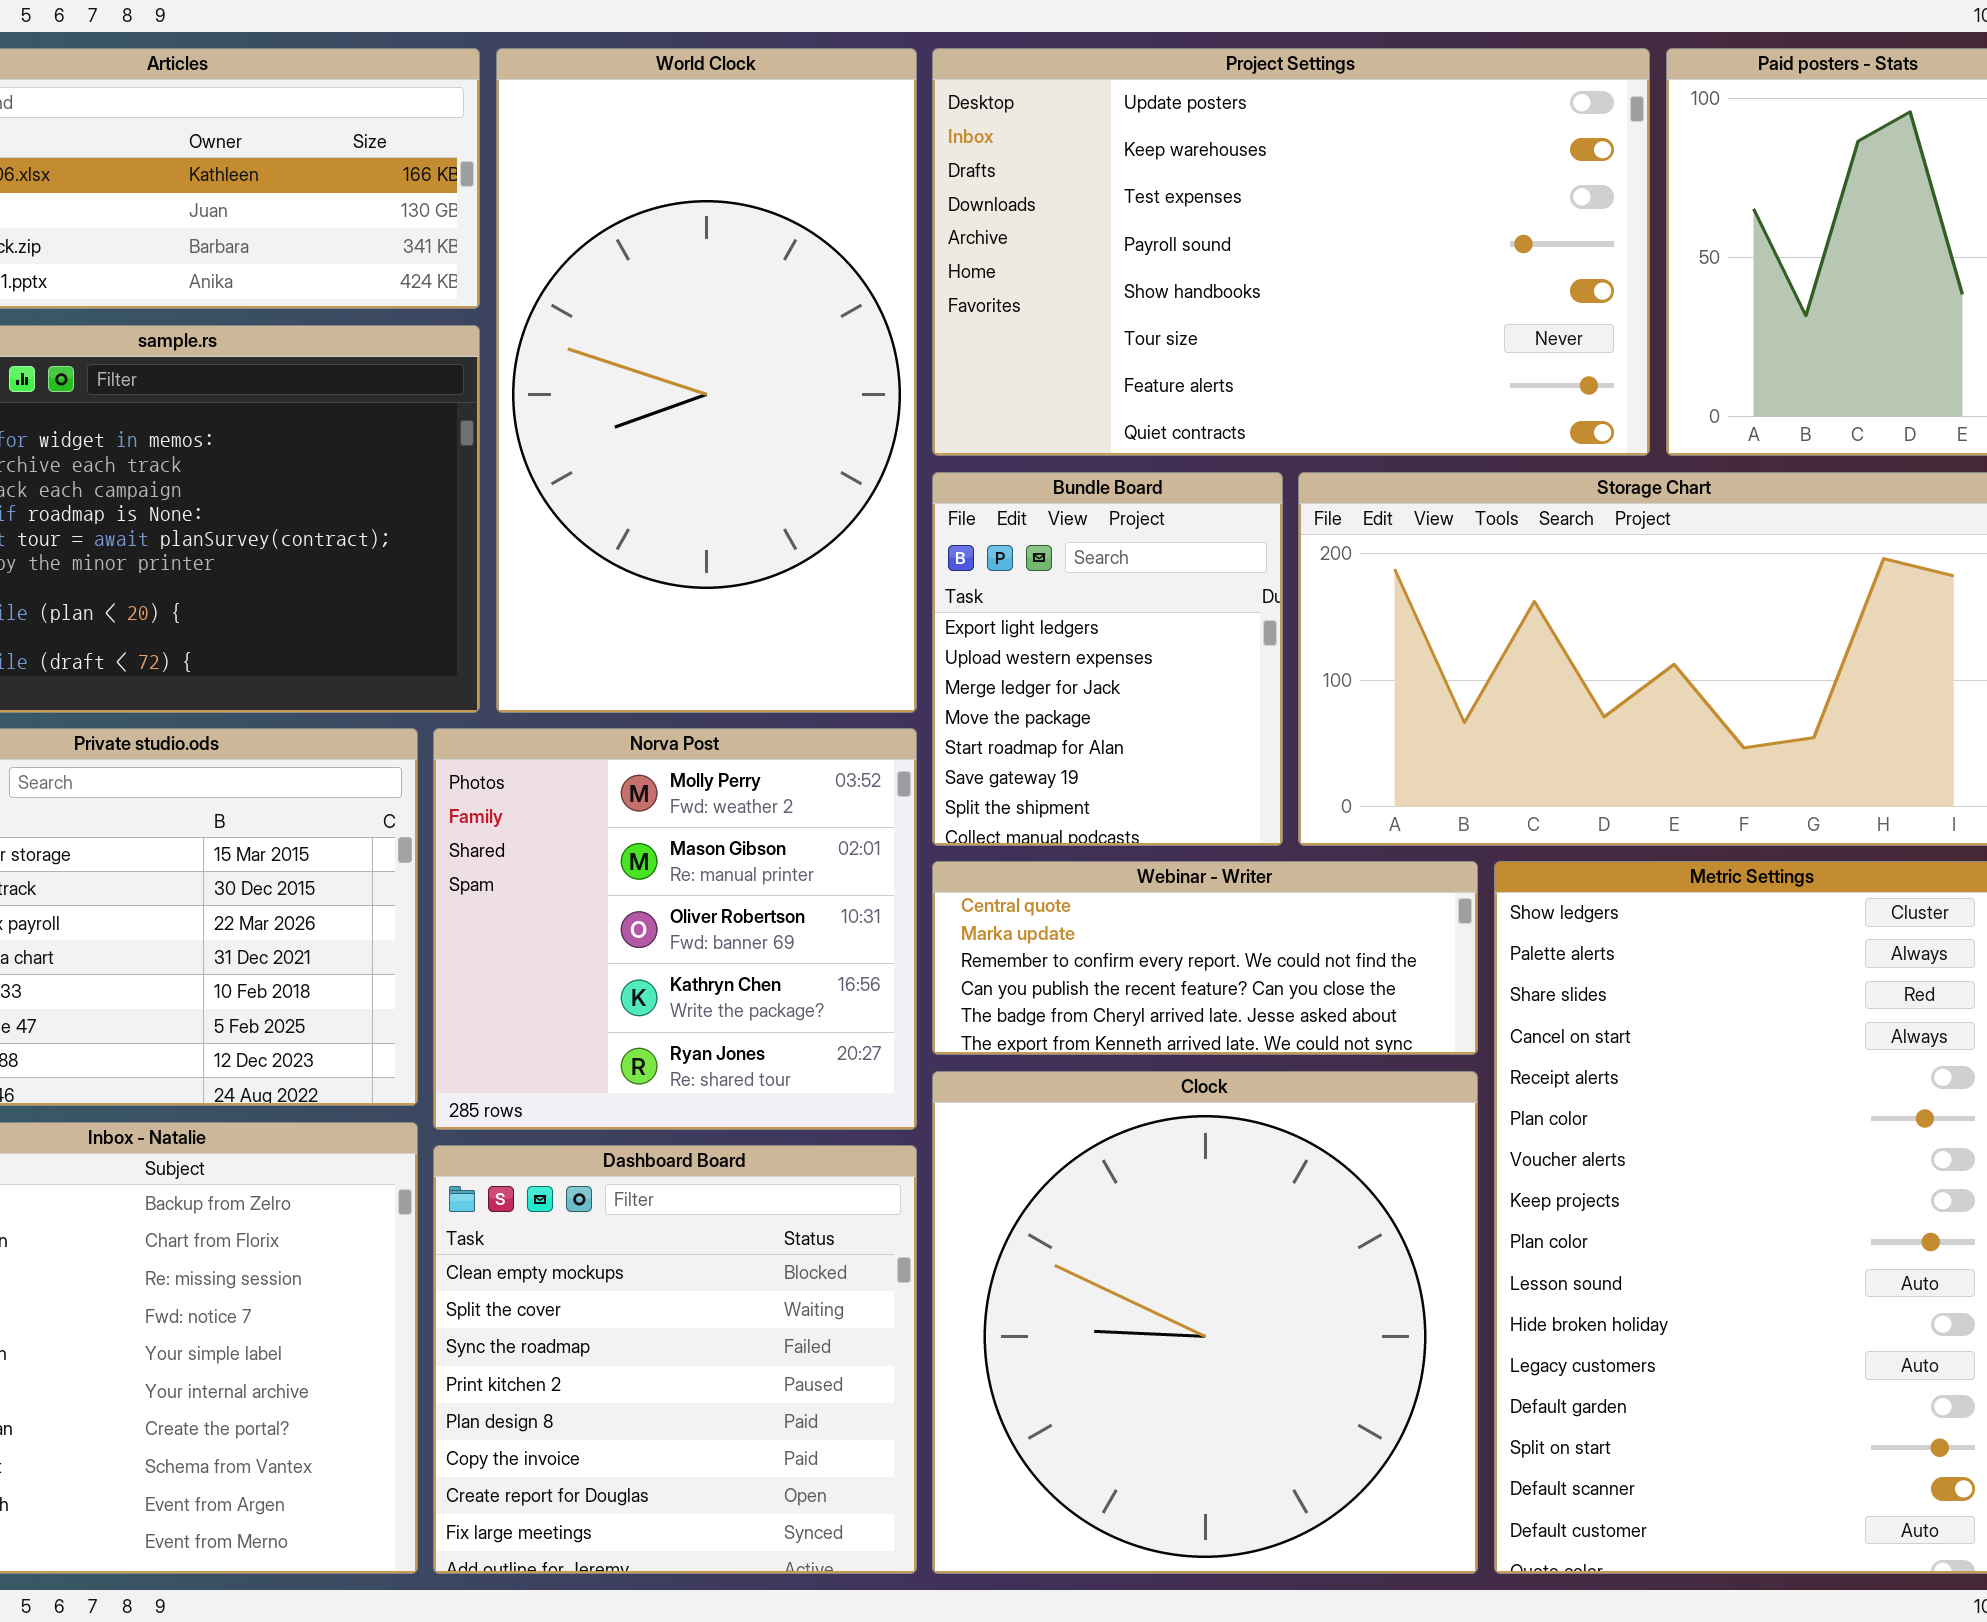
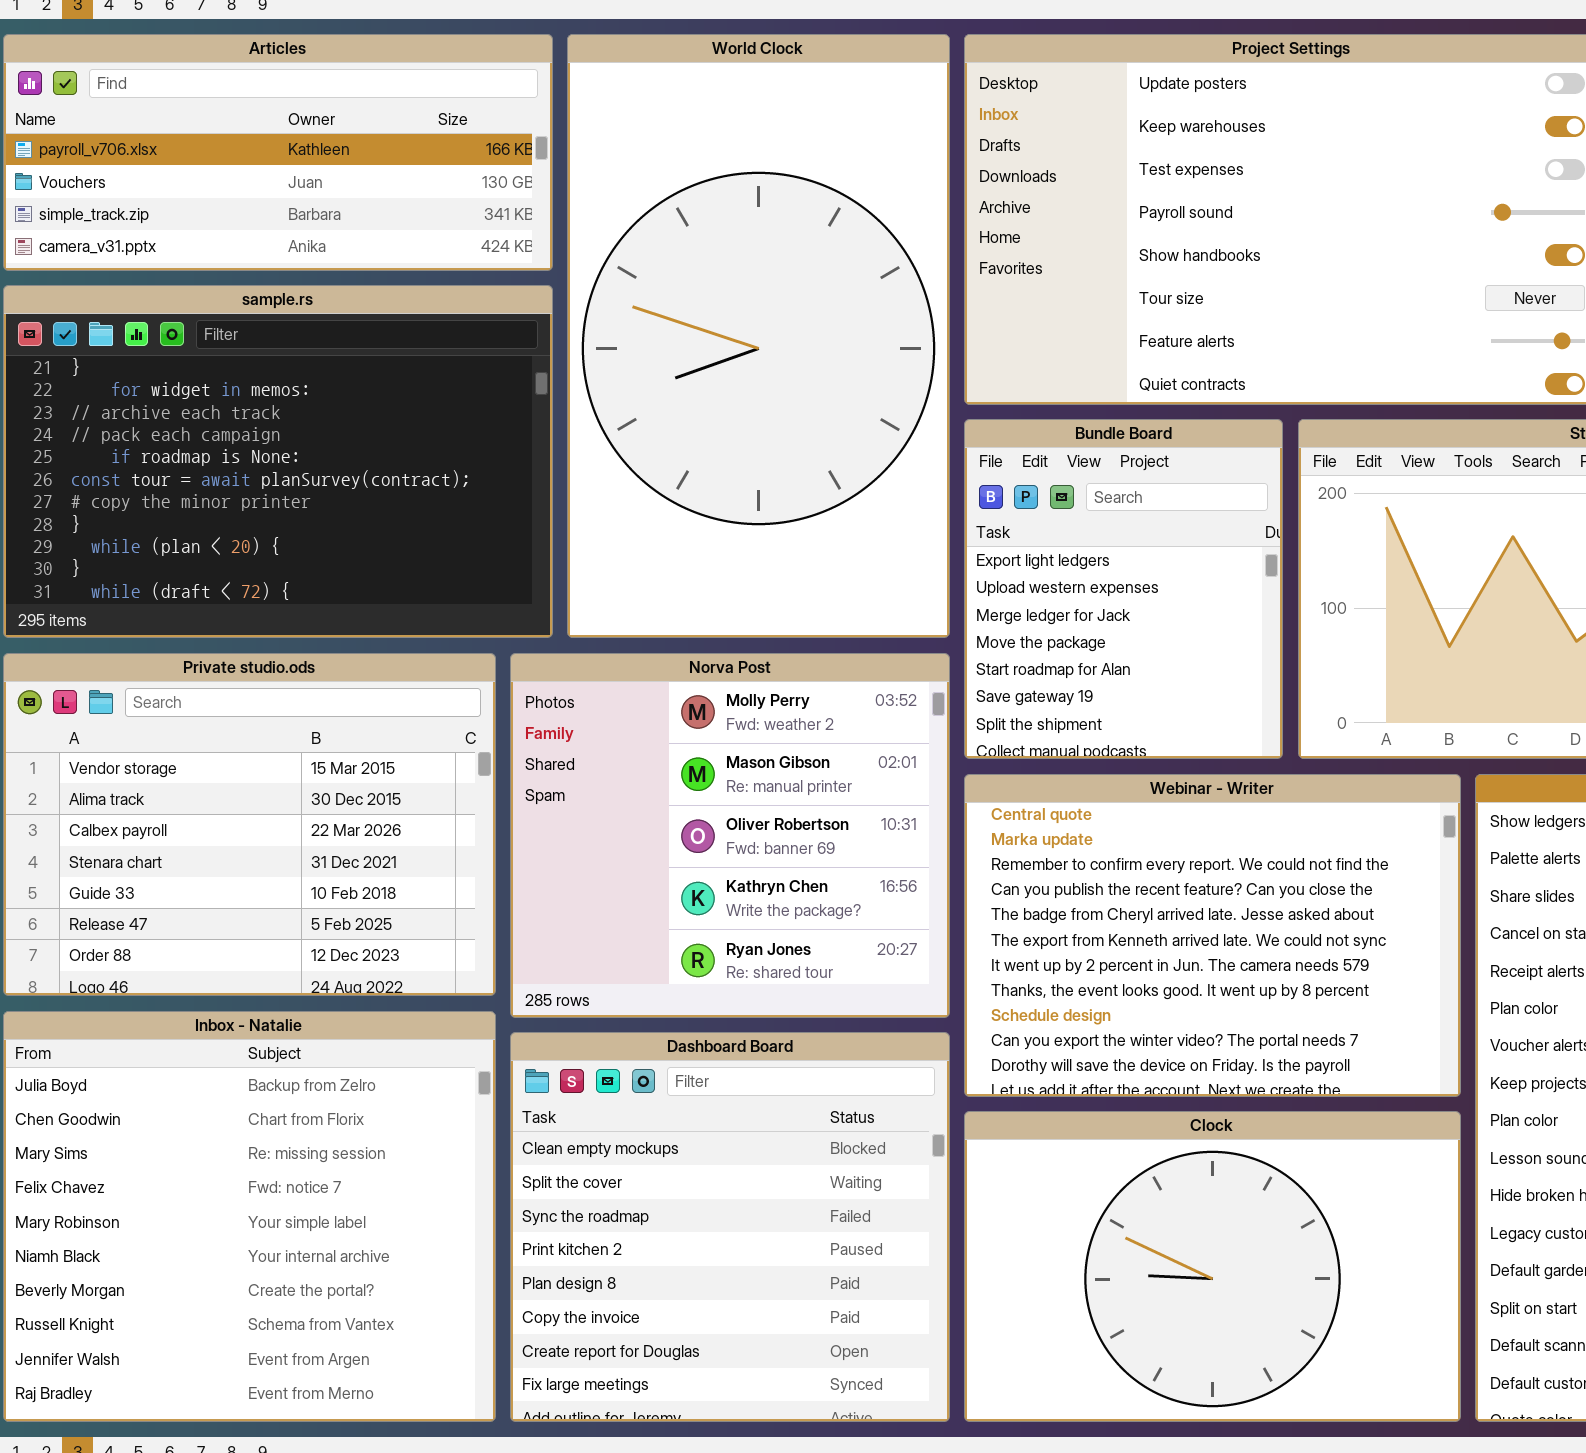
Webinar - Writer: [932,861,1478,1055] -> [964,774,1461,1097], resized
Clock: [932,1071,1478,1574] -> [964,1111,1461,1422], resized

